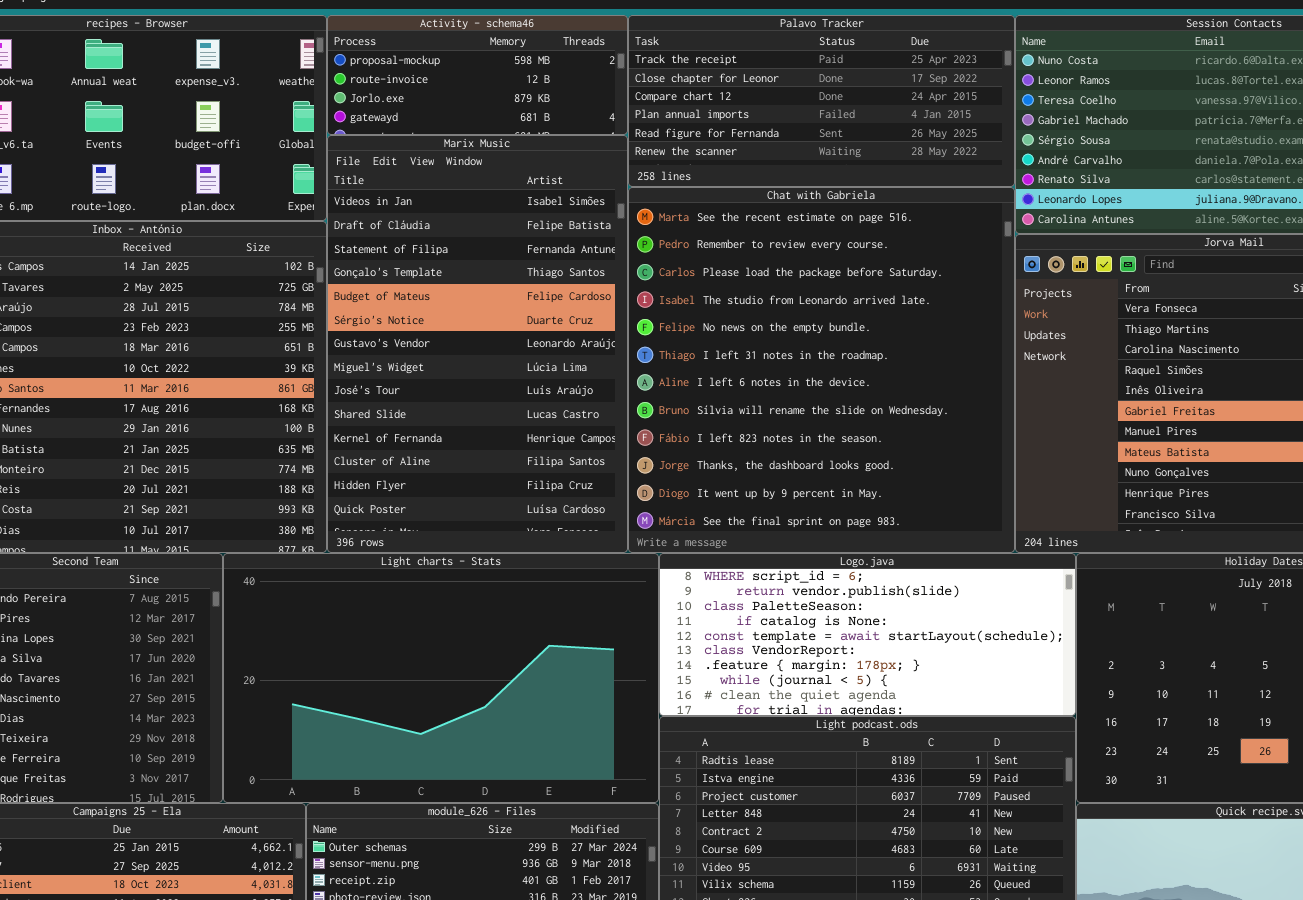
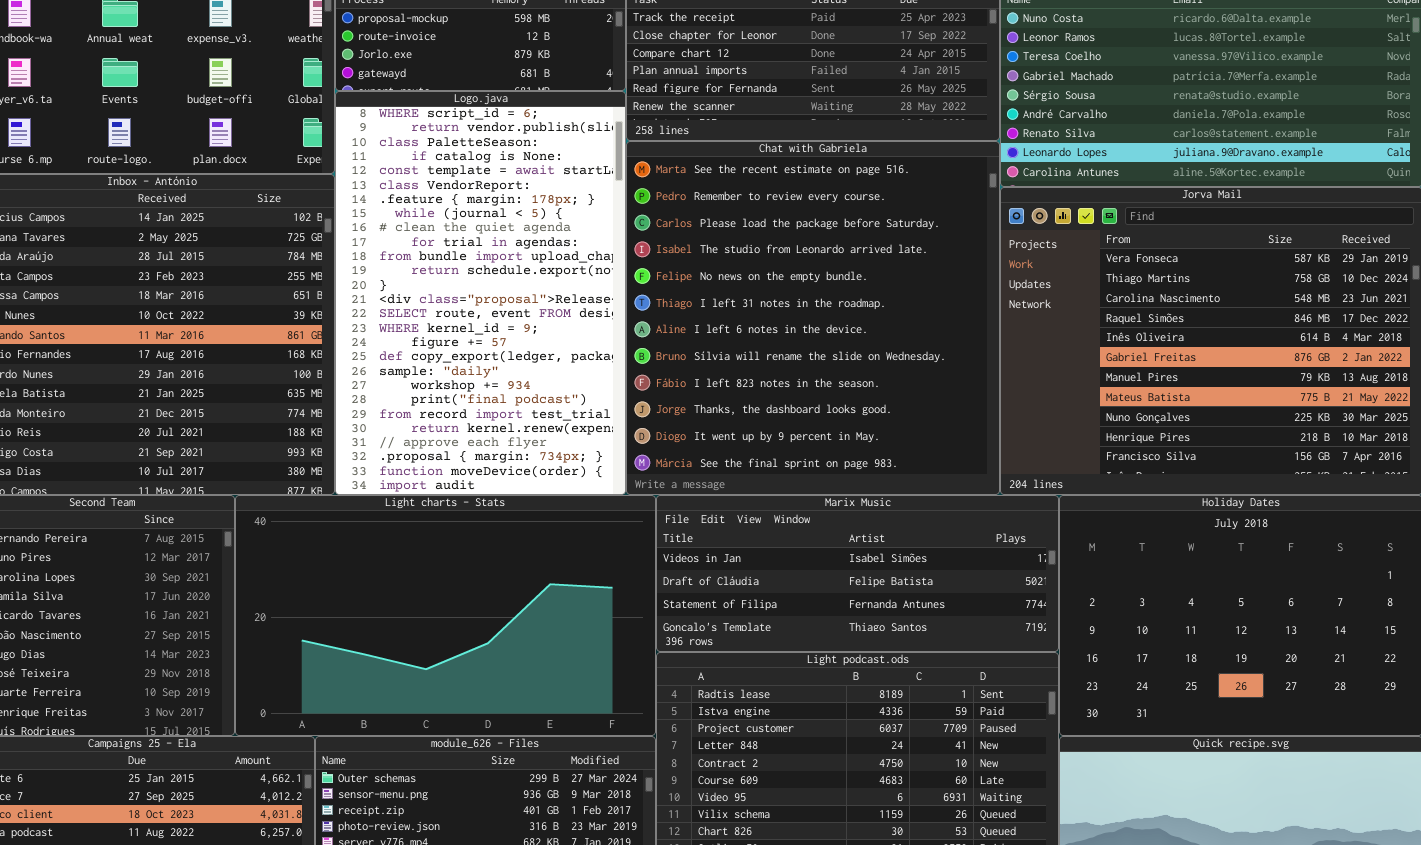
Marix Music: [327,135,628,553] -> [656,495,1059,652], moved, resized
Logo.java: [659,553,1076,716] -> [335,91,626,495], moved, resized

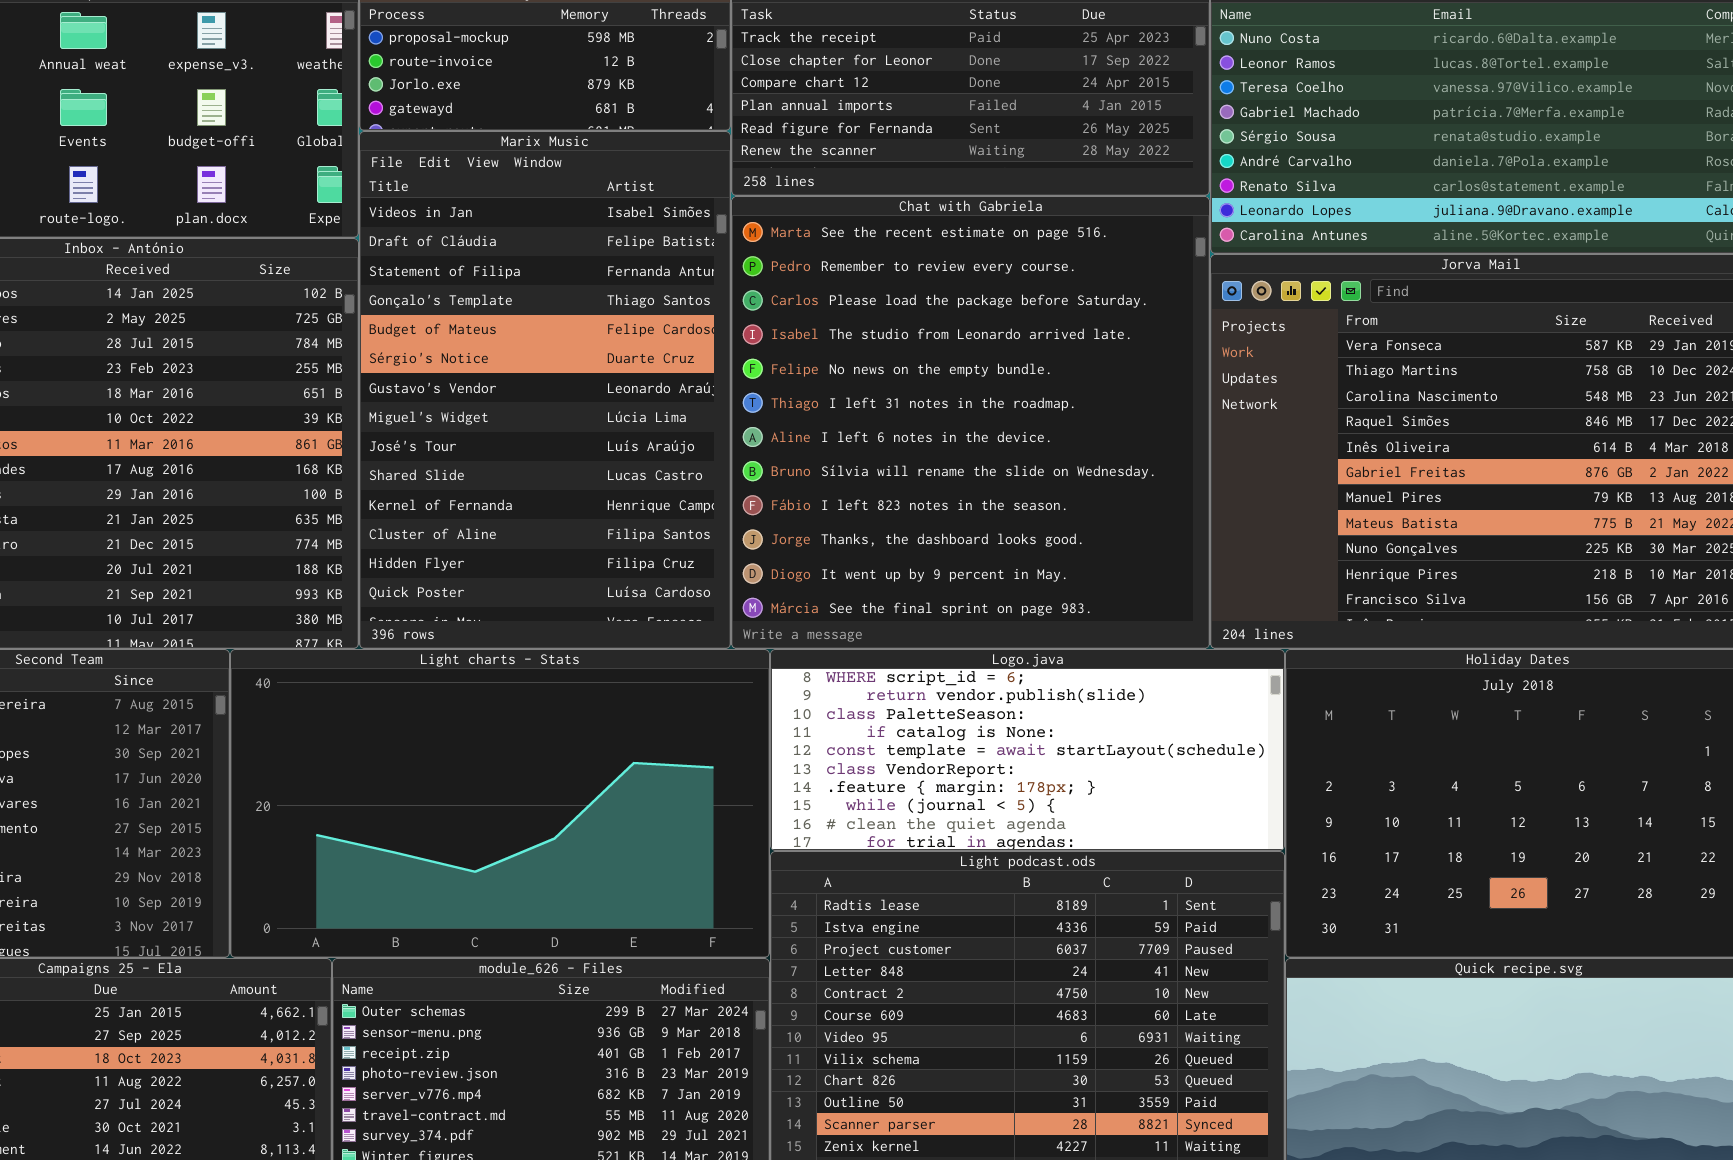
Logo.java: [335,91,626,495] -> [770,649,1285,851], moved, resized
Marix Music: [656,495,1059,652] -> [359,131,731,649], moved, resized

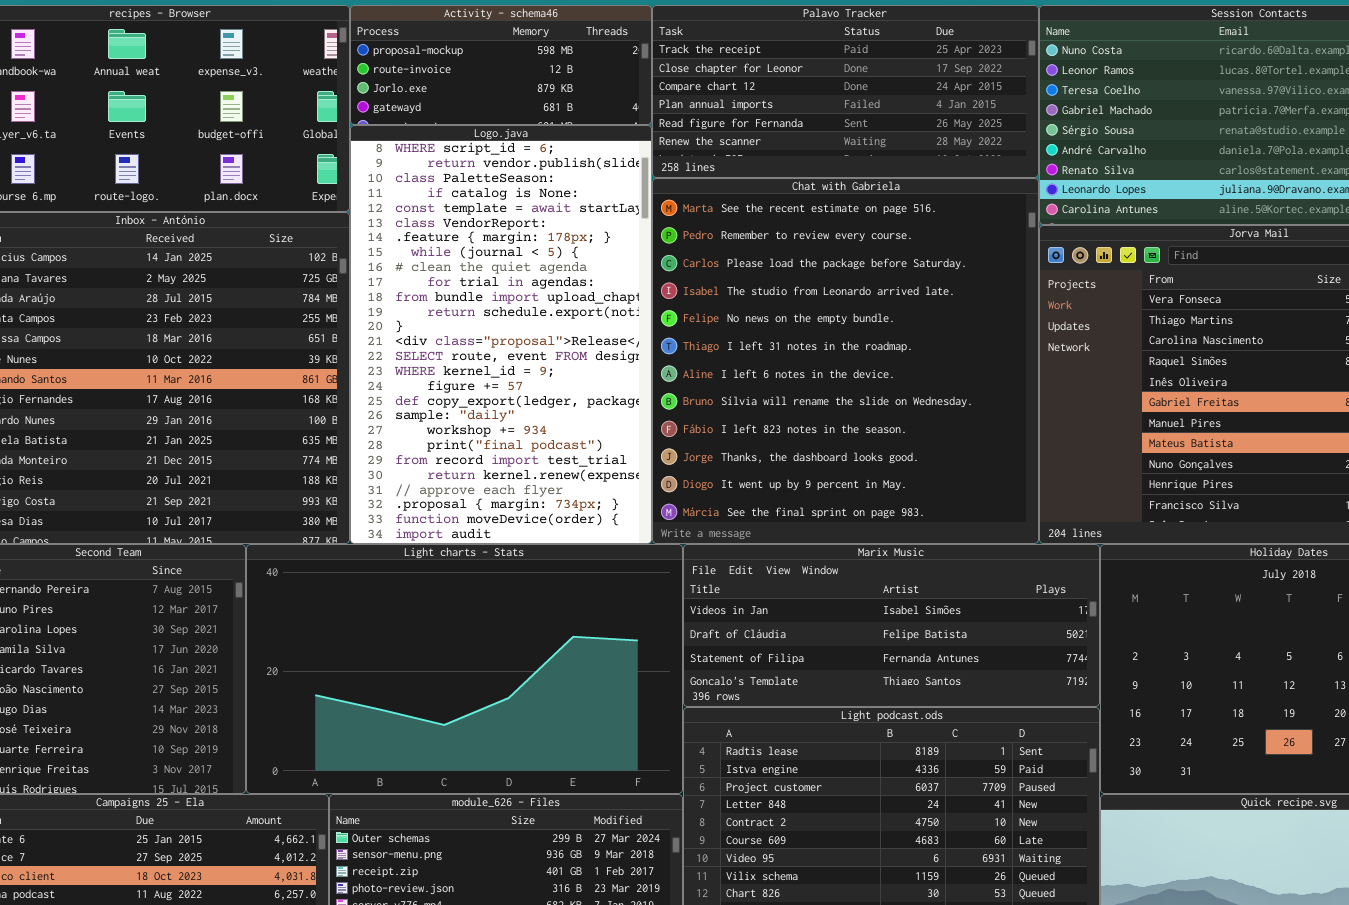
Marix Music: [359,131,731,649] -> [683,544,1100,707], moved, resized
Logo.java: [770,649,1285,851] -> [350,125,652,544], moved, resized

